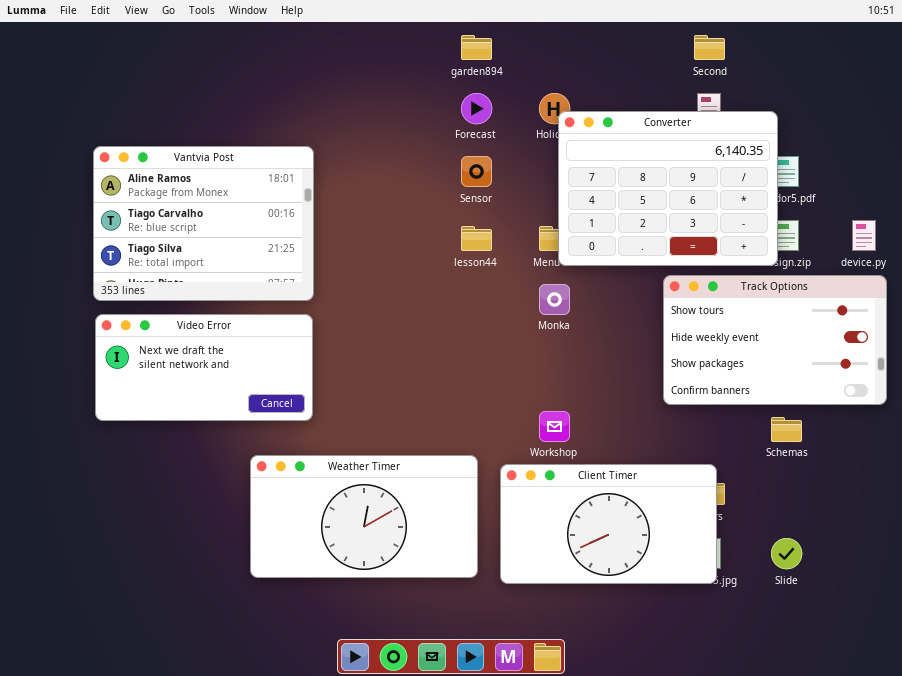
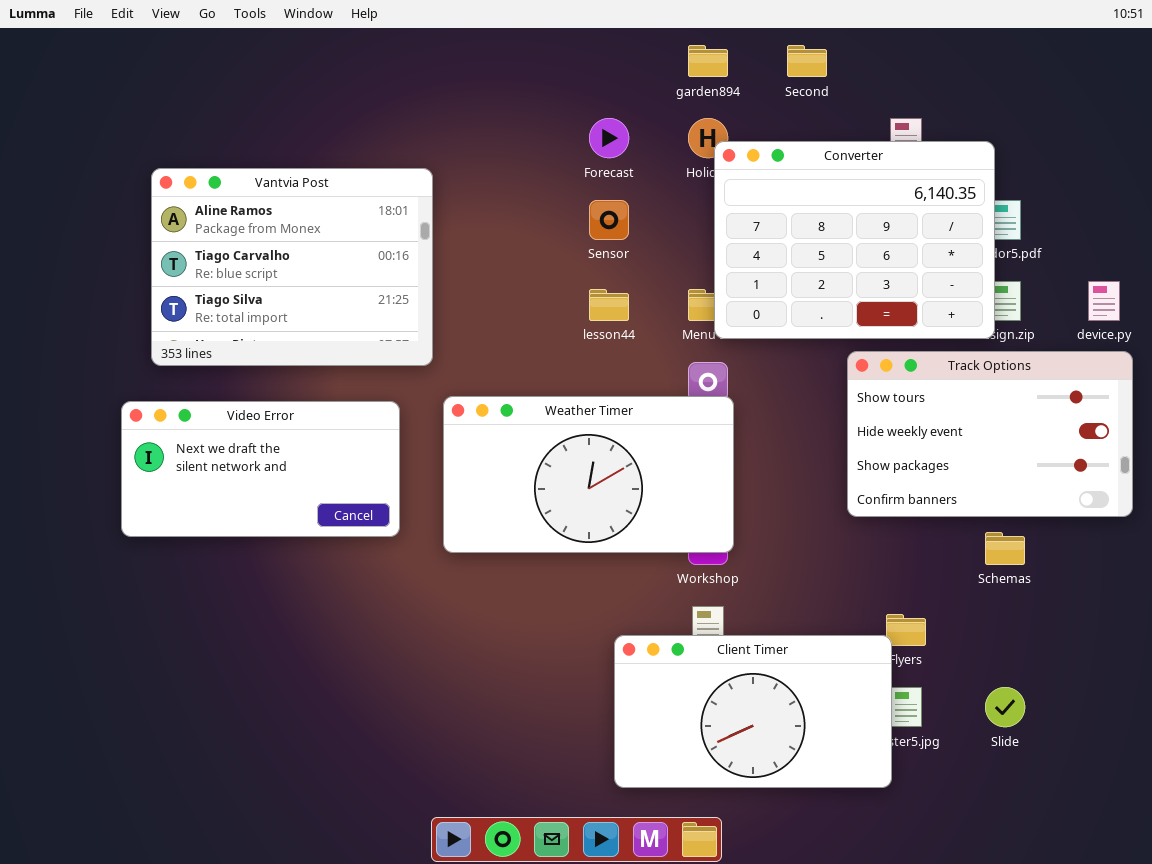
garden894: [461,35,492,60] -> [688,45,728,77], moved
Second: [694,35,725,60] -> [787,45,827,77], moved
Vantvia Post: [93,146,314,301] -> [151,168,433,366], moved
Weather Timer: [250,455,478,578] -> [443,396,734,553], moved
Client Timer: [500,464,717,584] -> [614,635,892,788], moved

